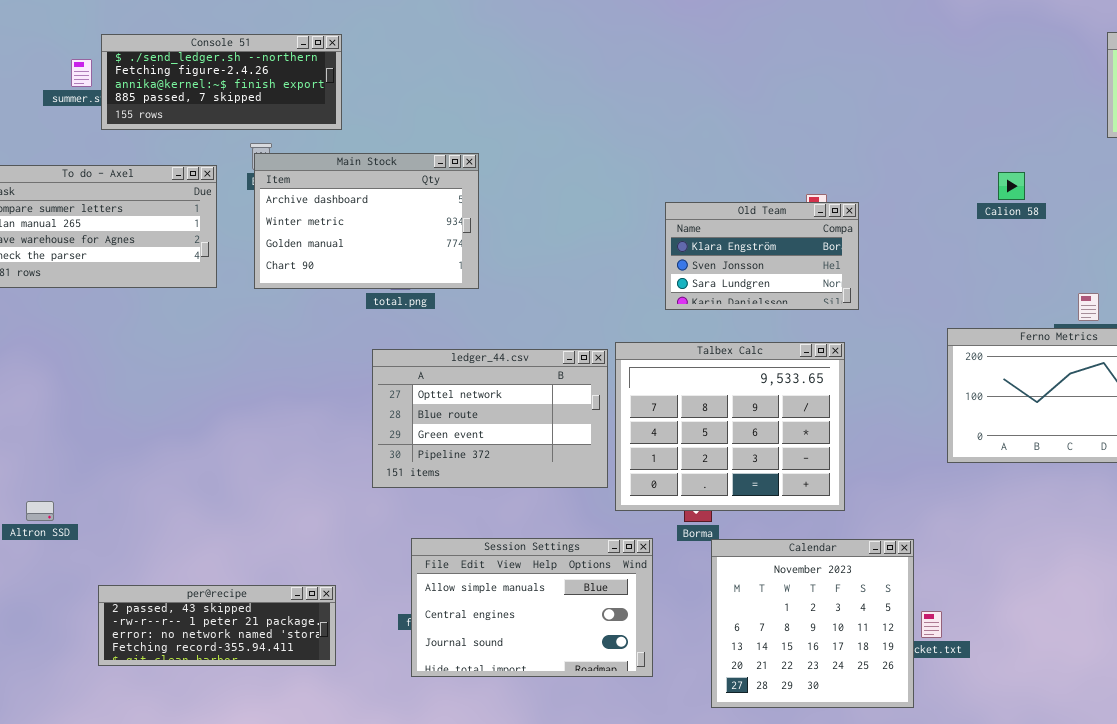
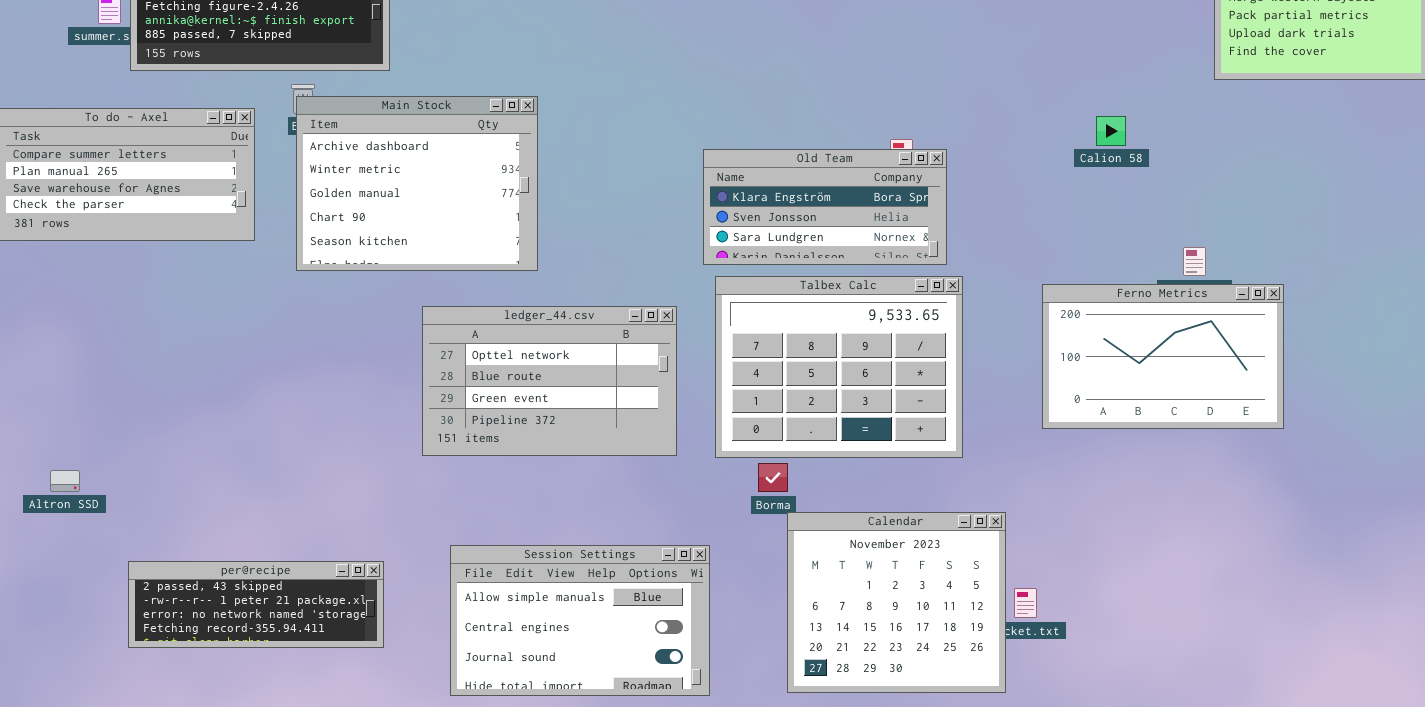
Main Stock: [254,153,479,289] -> [296,96,538,271], resized
Old Team: [665,202,859,310] -> [703,149,947,265], resized
Talbex Calc: [615,342,845,511] -> [715,276,963,458], moved
Session Settings: [411,538,653,677] -> [450,545,710,696], moved

